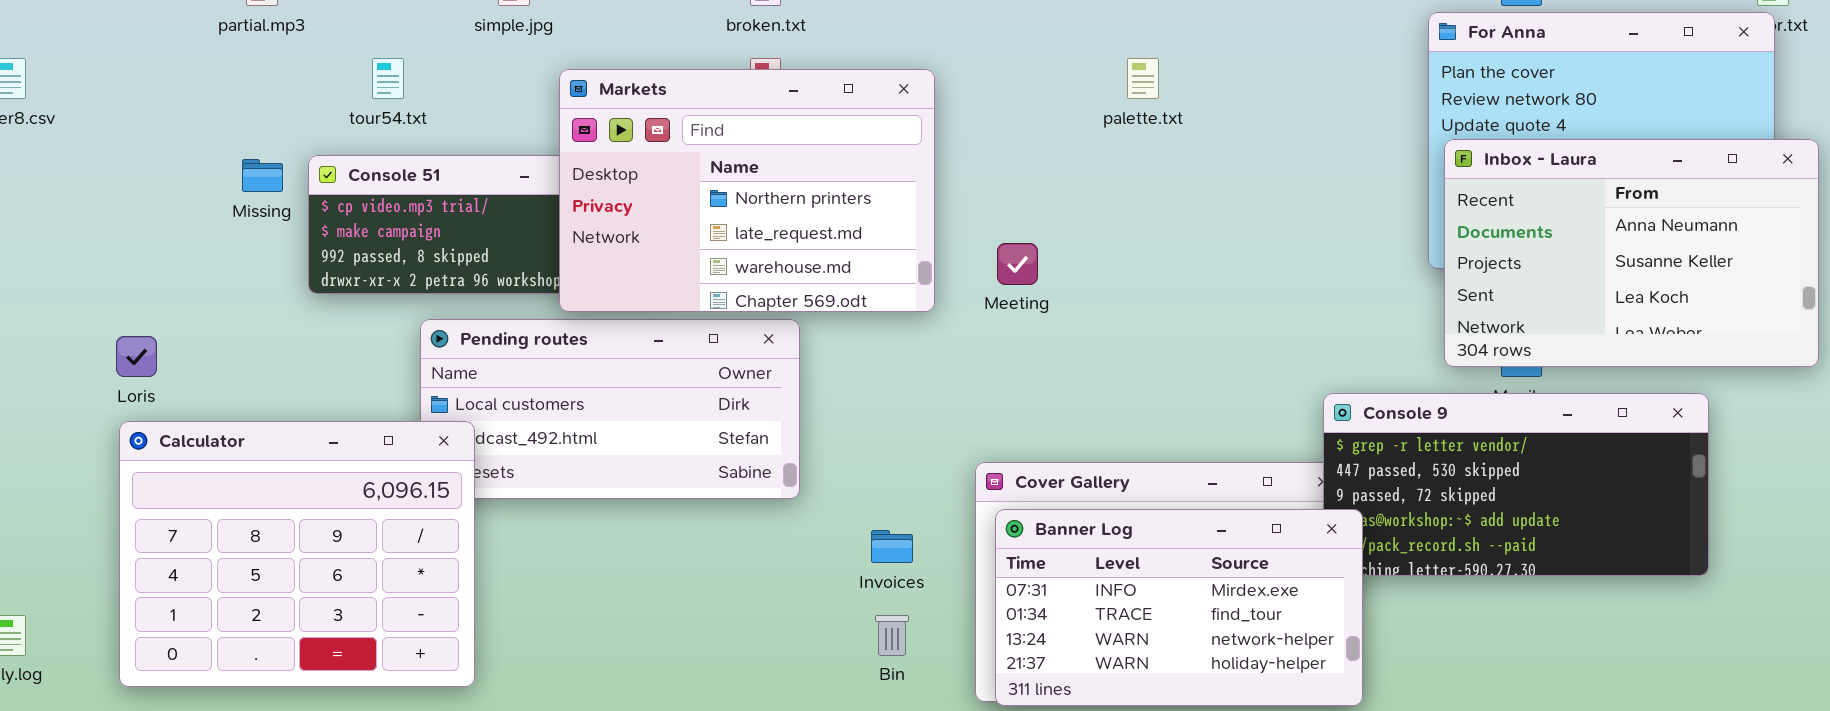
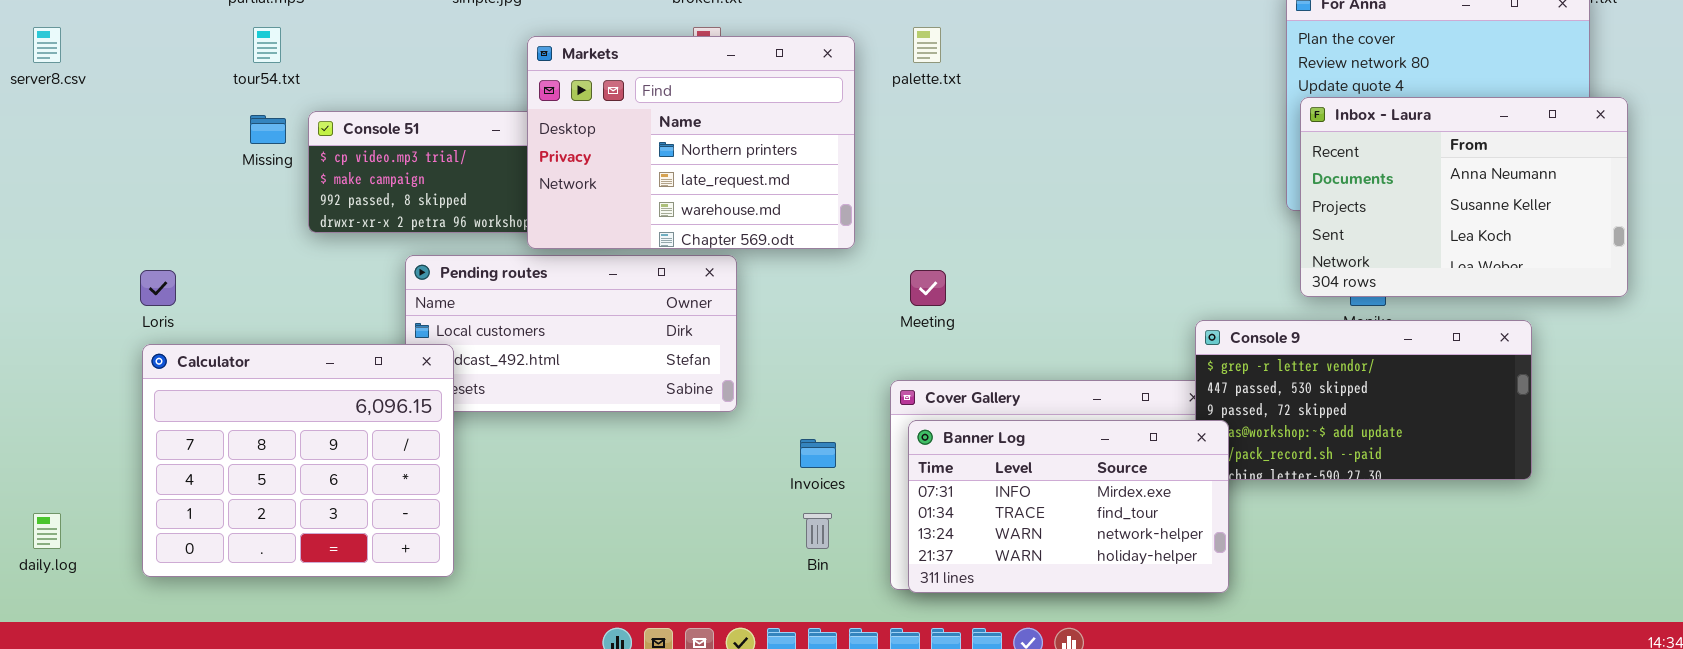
tour54.txt: [372,58,404,99] -> [253,27,281,63], moved
palette.txt: [1127,58,1159,99] -> [913,27,941,63], moved
Meeting: [997,243,1038,285] -> [910,270,946,306], moved

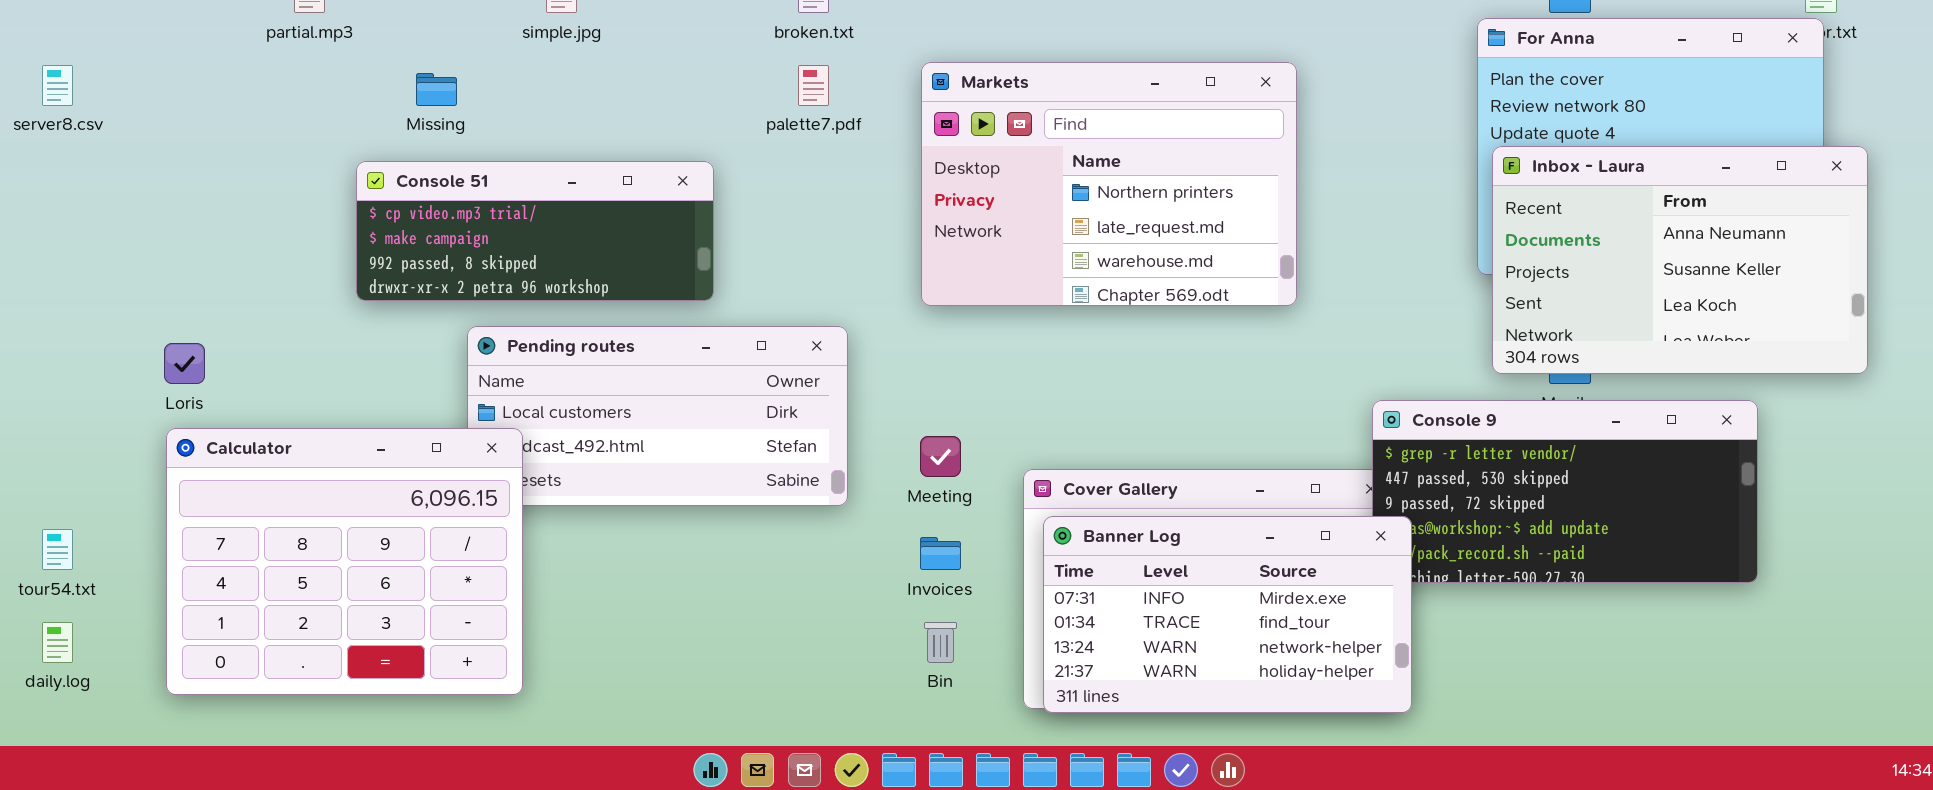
tour54.txt: [253,27,281,63] -> [42,529,73,570], moved
Markets: [527,36,855,249] -> [921,62,1297,306], moved
Missing: [250,115,286,144] -> [416,73,457,106], moved
Meeting: [910,270,946,306] -> [920,436,961,477], moved

